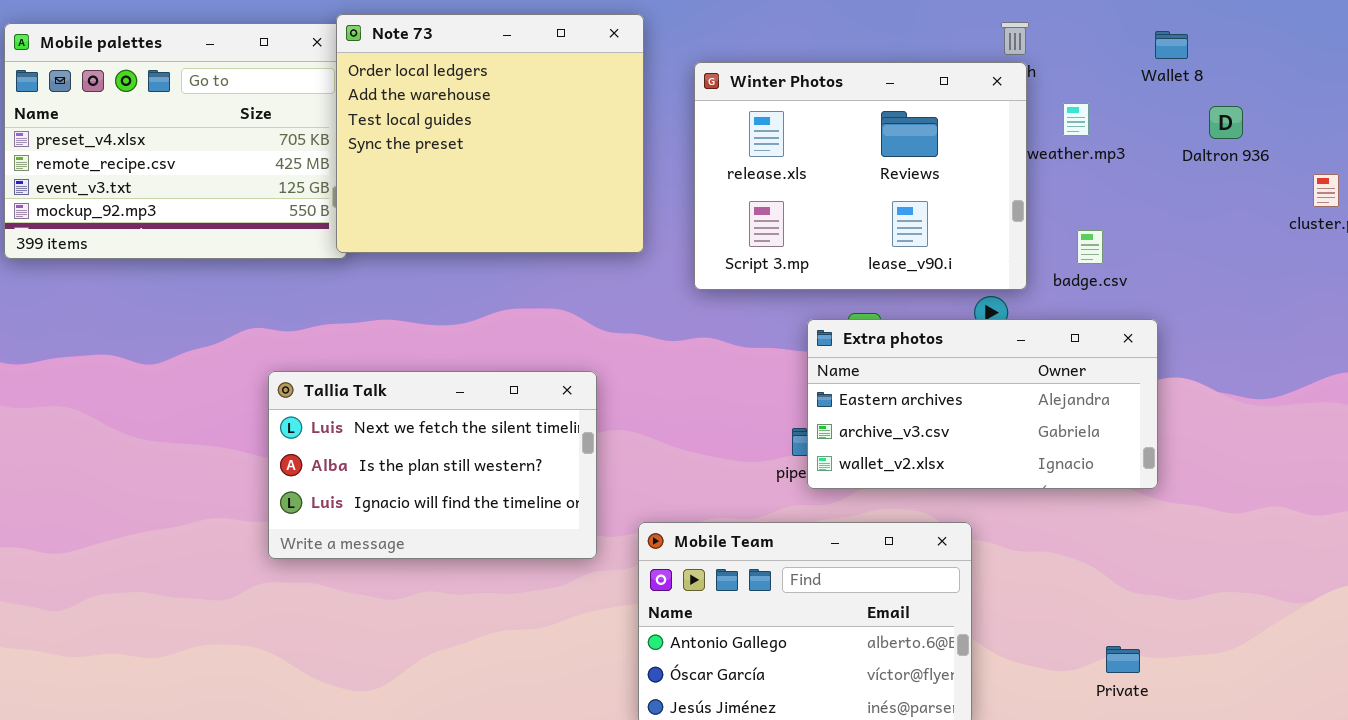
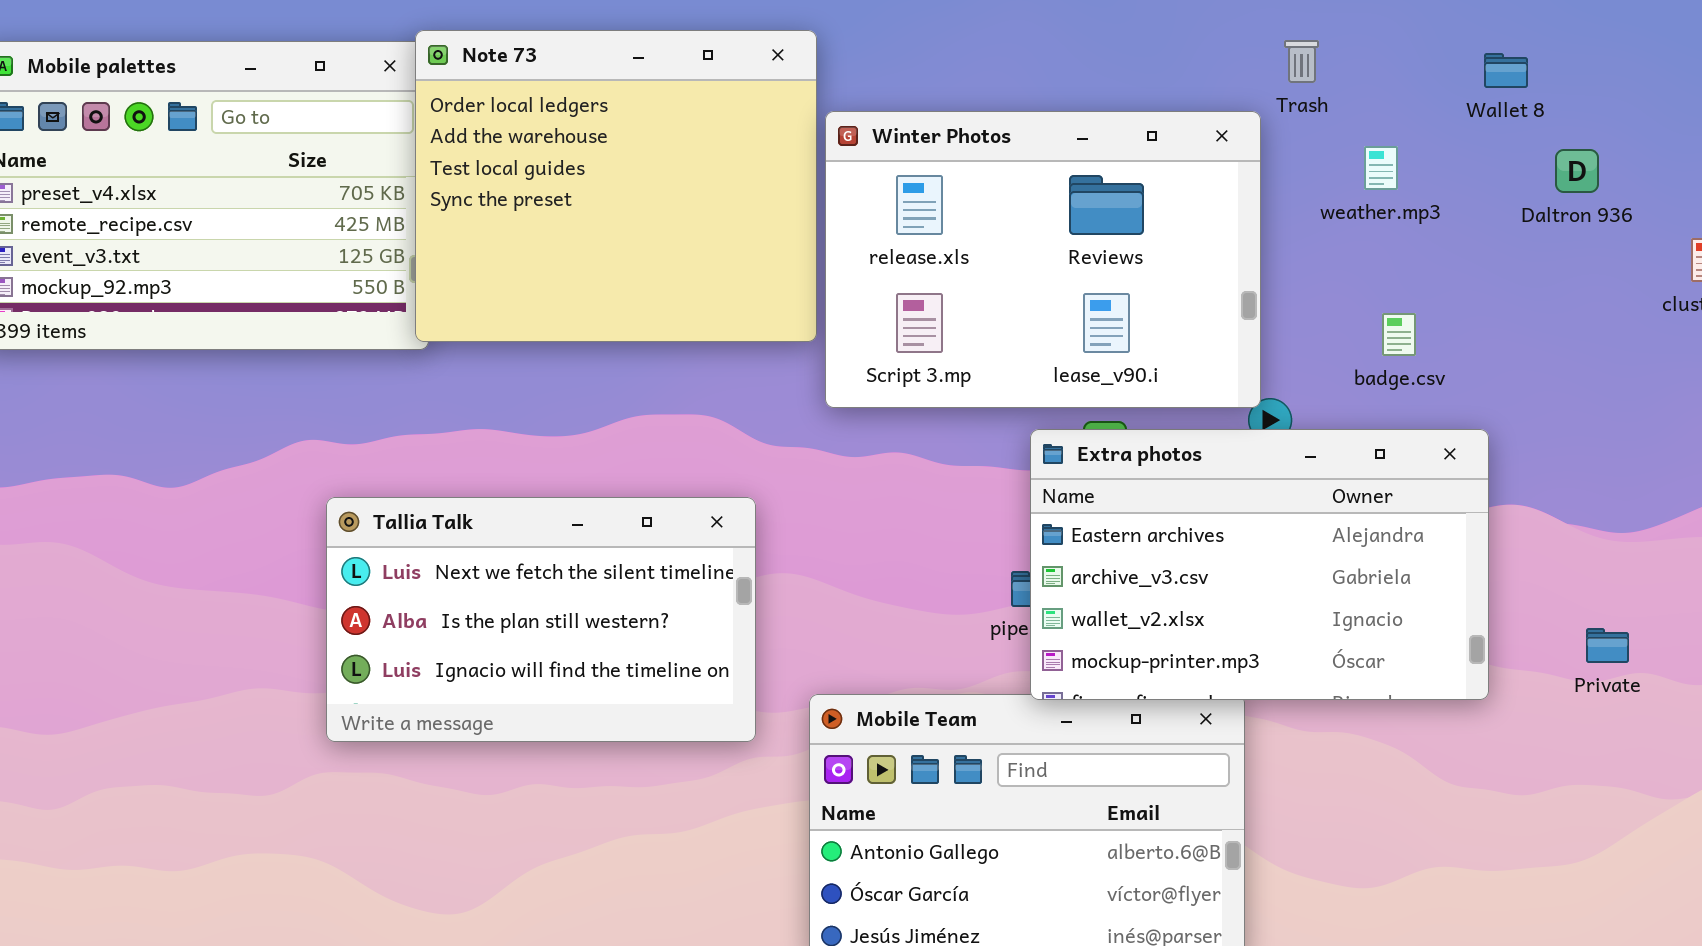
Winter Photos: [694,62,1027,290] -> [825,111,1261,408], moved
Extra photos: [807,319,1158,489] -> [1030,429,1489,700], resized
Private: [1106,646,1140,673] -> [1586,628,1629,663], moved

